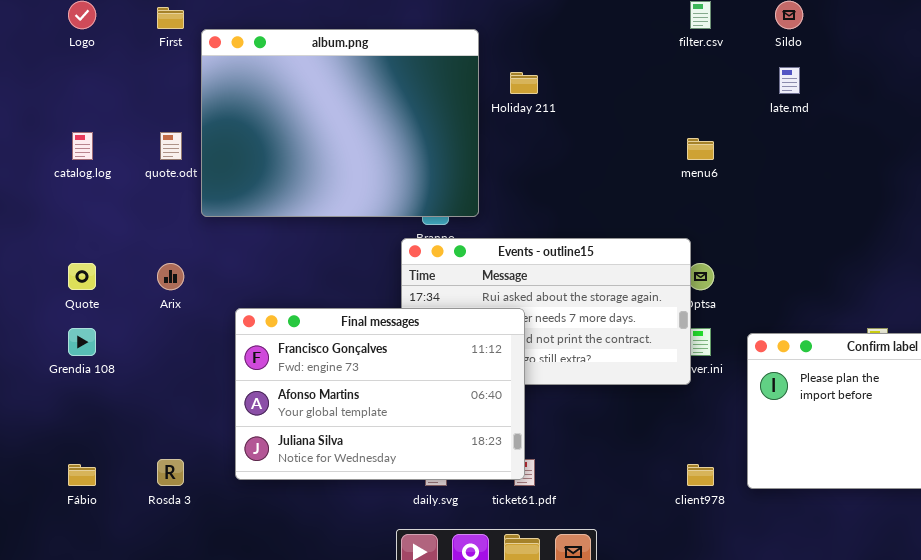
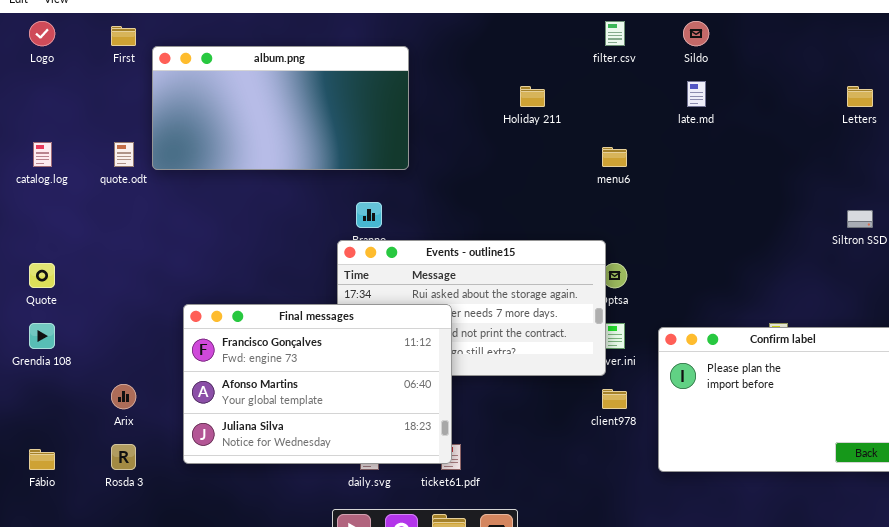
album.png: [201,29,479,217] -> [152,46,409,170], resized
Holiday 211: [510,72,538,94] -> [520,86,545,107], moved
Arix: [157,263,184,290] -> [111,384,136,409], moved
client978: [687,464,714,486] -> [602,389,627,409], moved

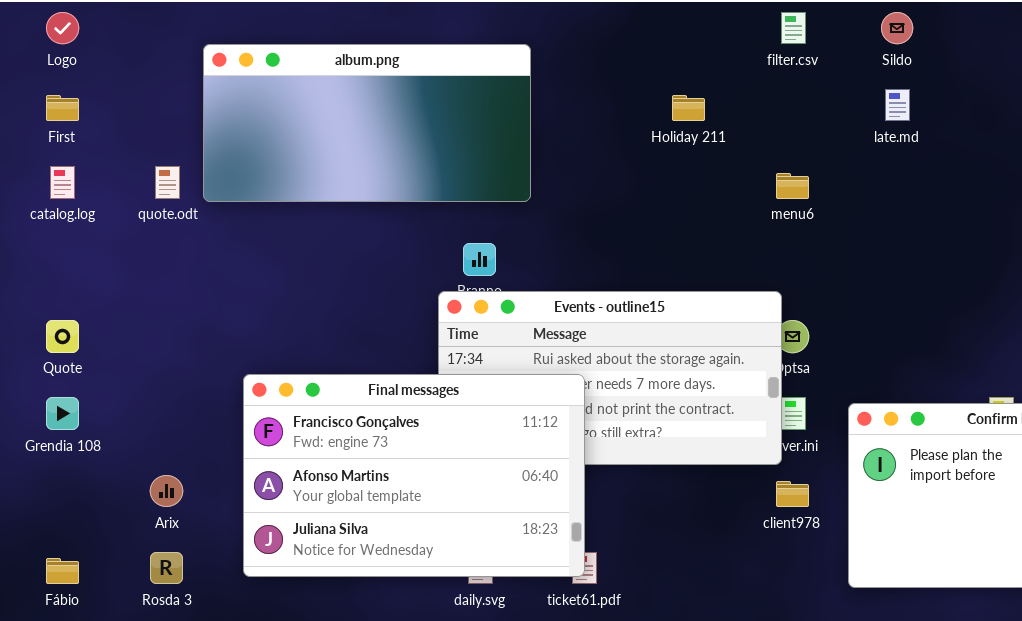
First: [111,26,136,46] -> [46,95,79,121], moved

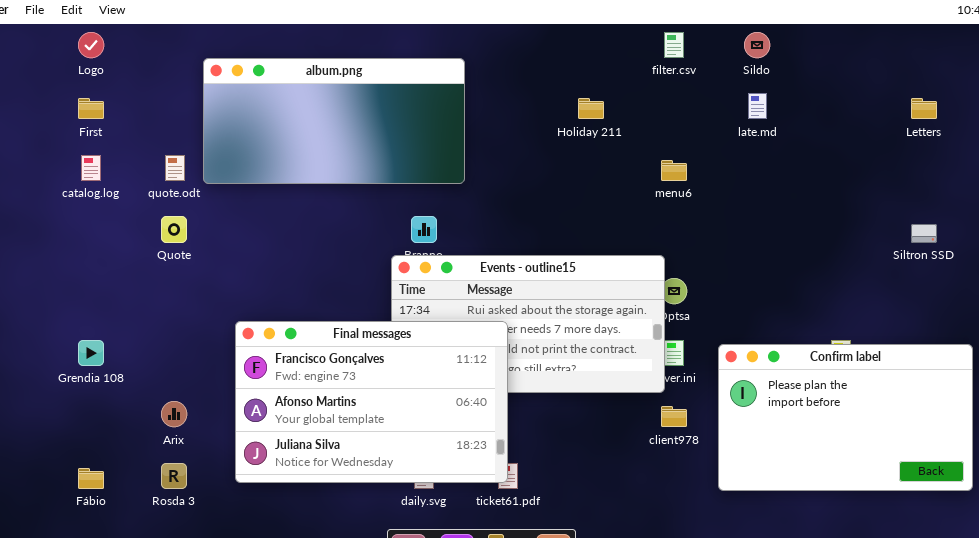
Quote: [46,320,79,353] -> [161,216,187,243], moved

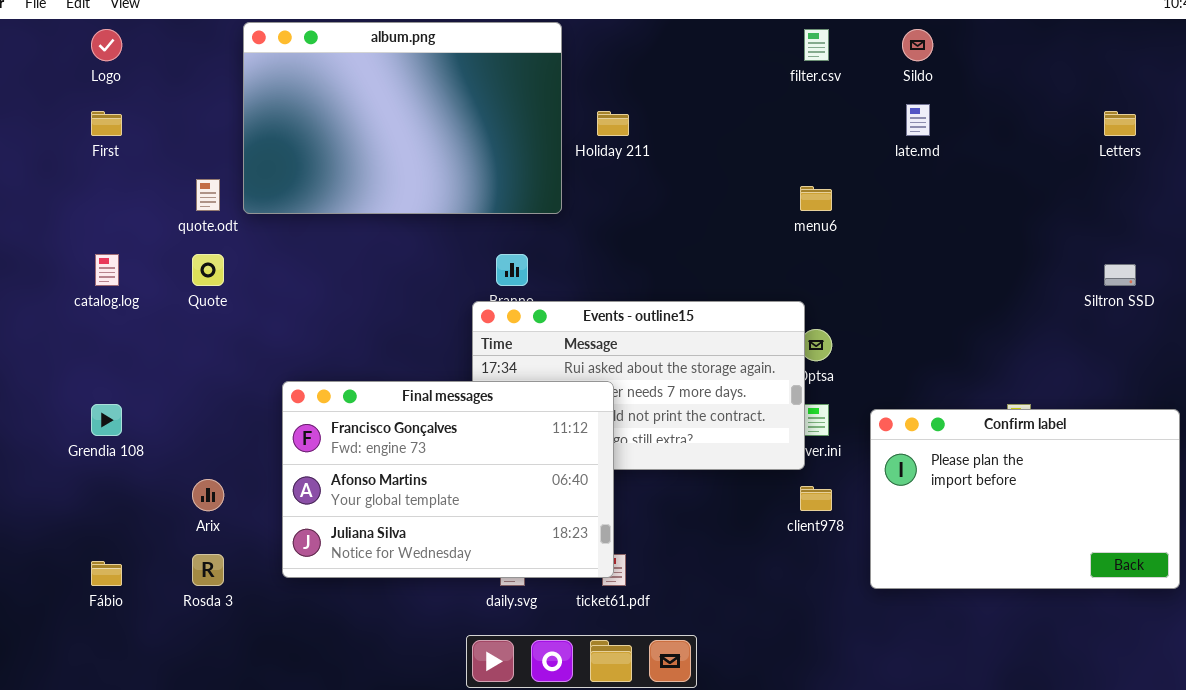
album.png: [203,58,465,184] -> [243,22,562,214], resized
Holiday 211: [578,98,604,119] -> [597,111,629,136], moved
catalog.log: [81,155,101,181] -> [95,254,119,286], moved

